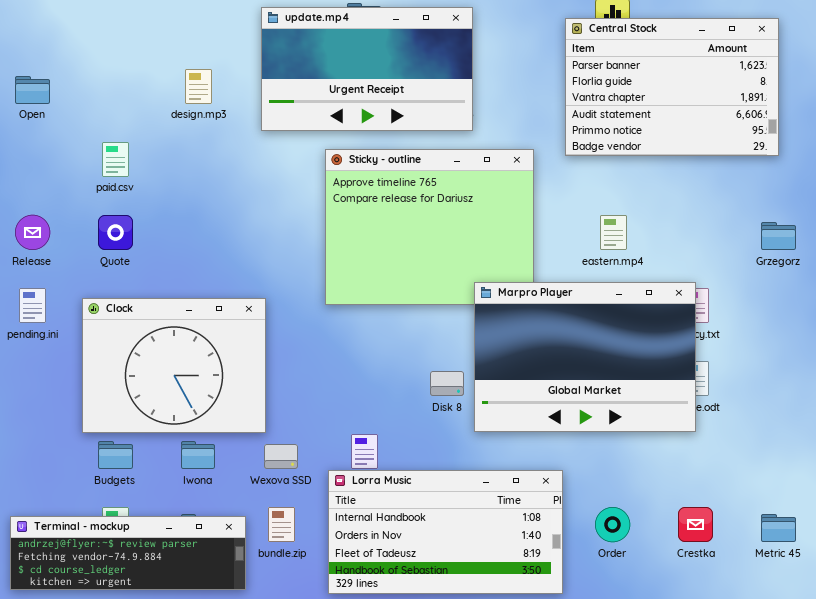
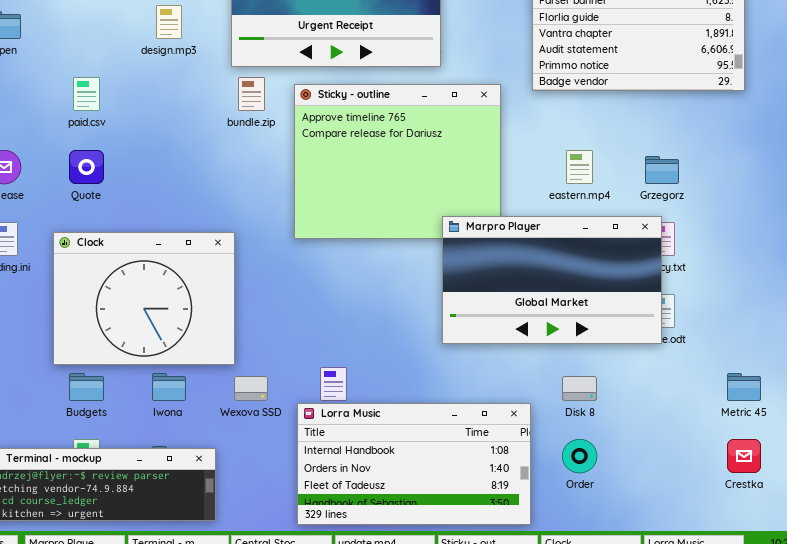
Grzegorz: [761,222,796,250] -> [645,156,679,184], moved
Marpro Player: [474,282,696,432] -> [442,216,662,344], resized
Disk 8: [430,371,464,396] -> [562,376,597,401], moved
bundle.zip: [268,507,295,542] -> [238,77,265,111], moved
Crestka: [678,507,713,542] -> [727,439,761,473], moved
Metric 45: [761,514,796,542] -> [727,373,761,401], moved

